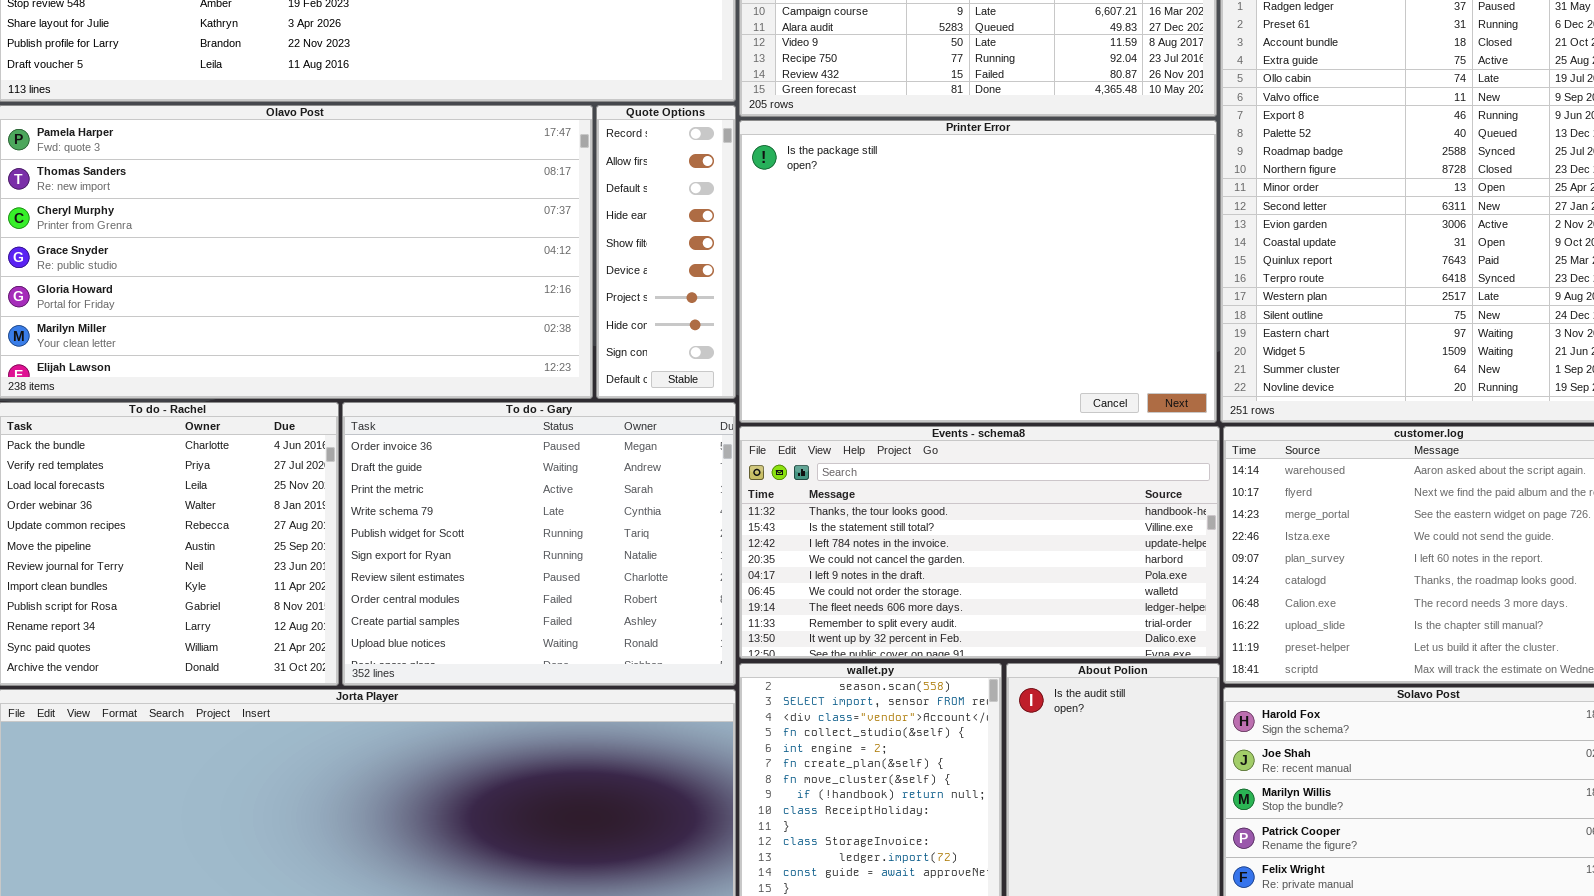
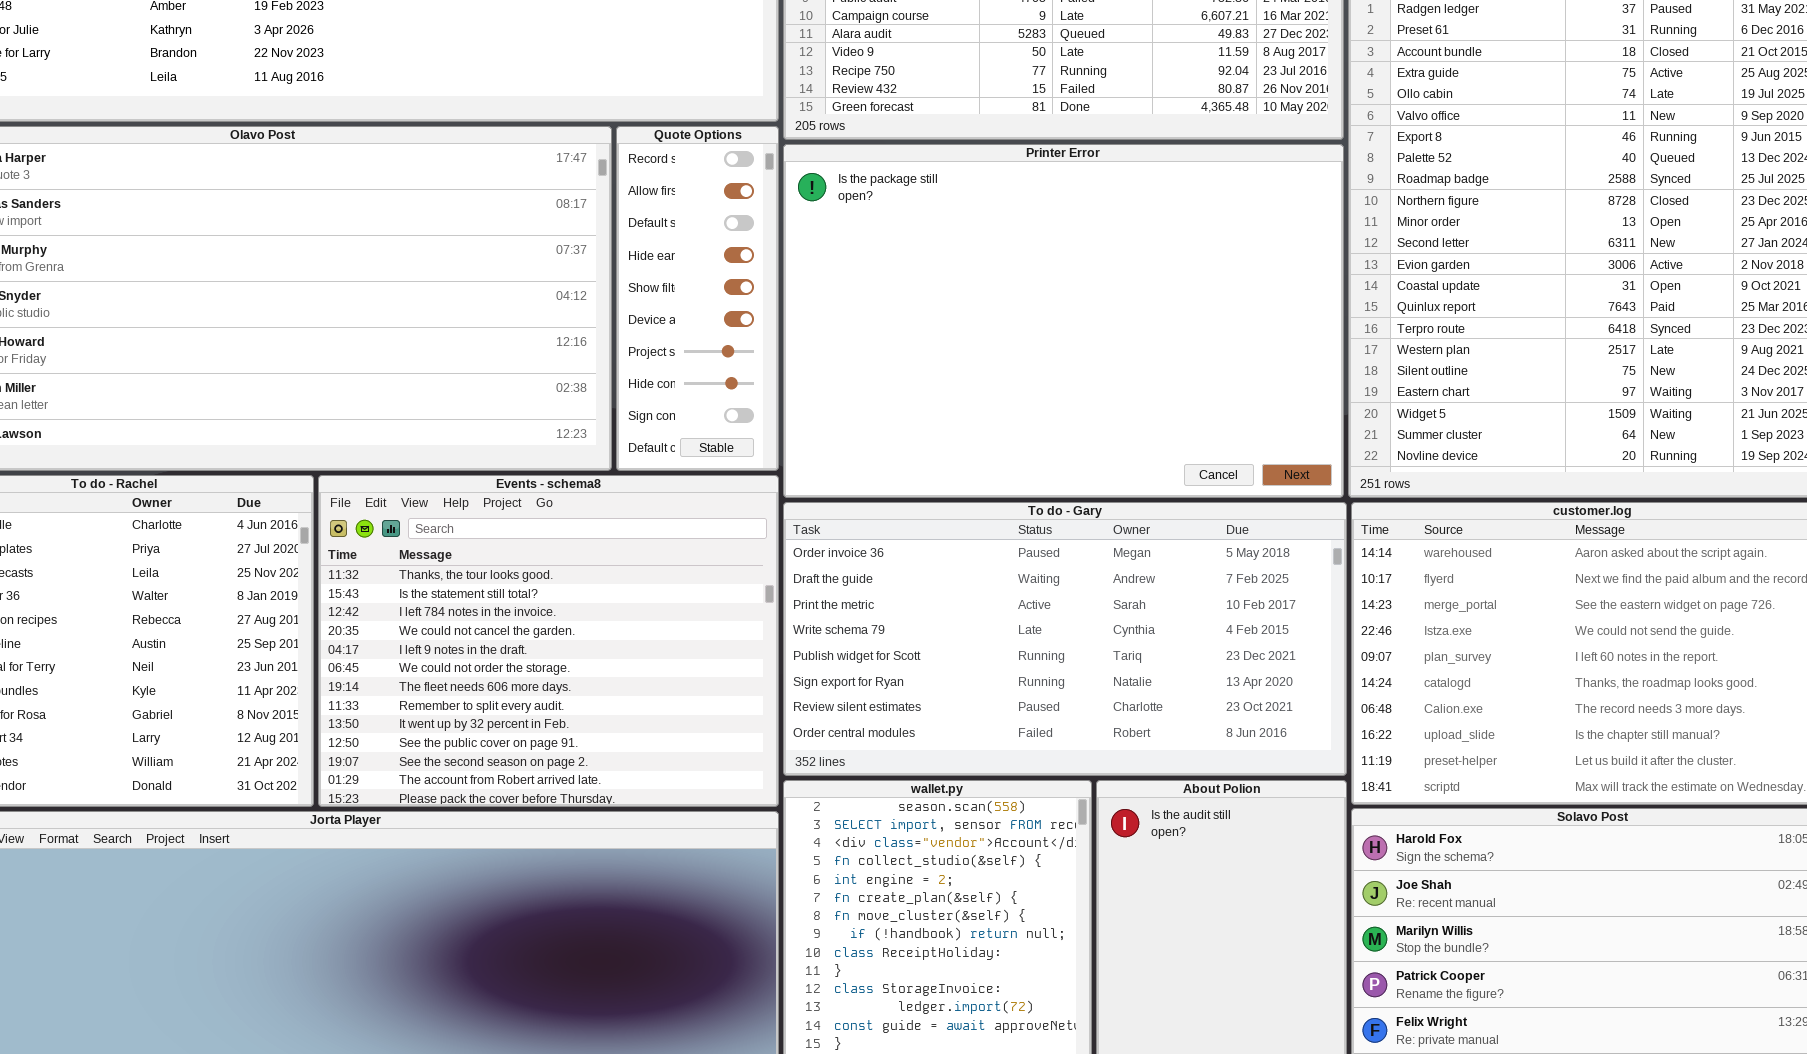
To do - Gary: [342,402,736,686] -> [783,502,1347,776], moved, resized
Events - schema8: [739,426,1220,659] -> [318,475,779,807], moved, resized

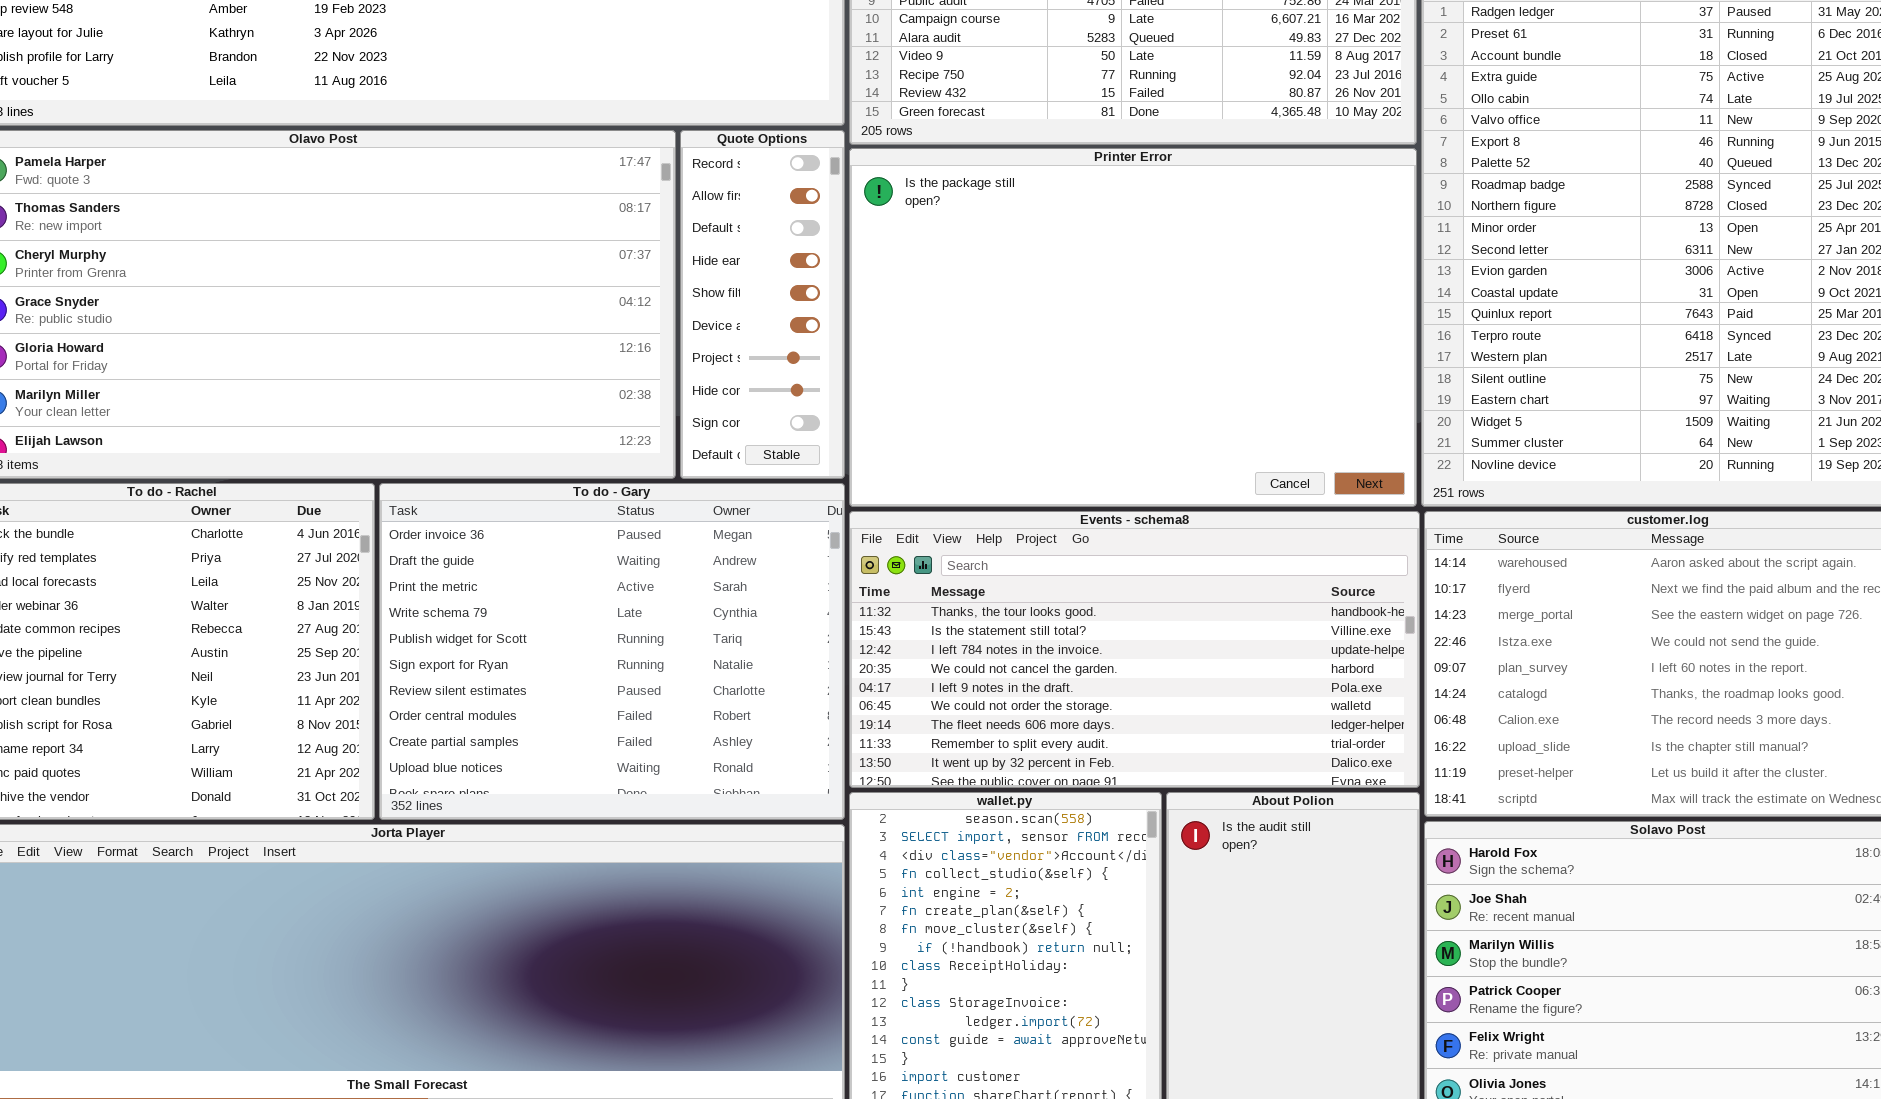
Events - schema8: [318,475,779,807] -> [849,511,1420,788], moved, resized
To do - Gary: [783,502,1347,776] -> [379,483,845,820], moved, resized

